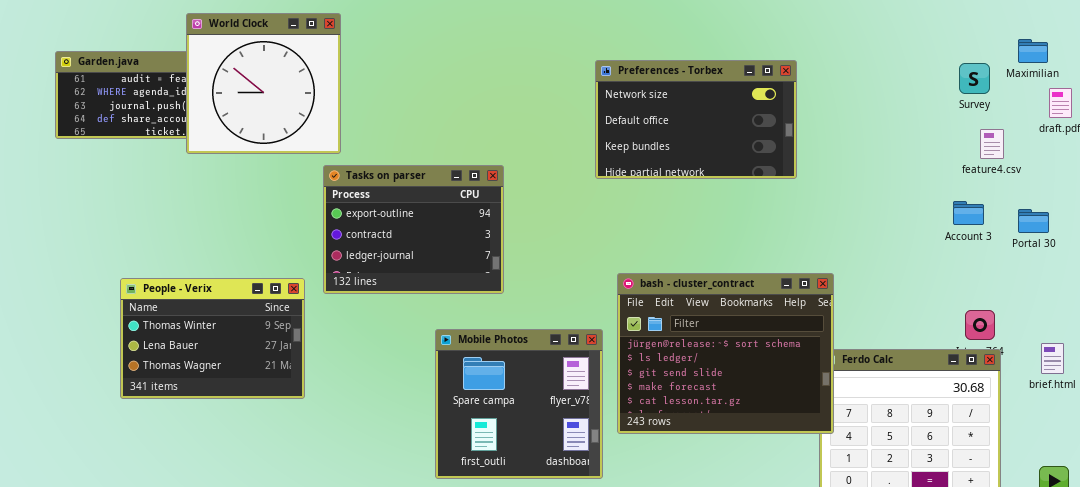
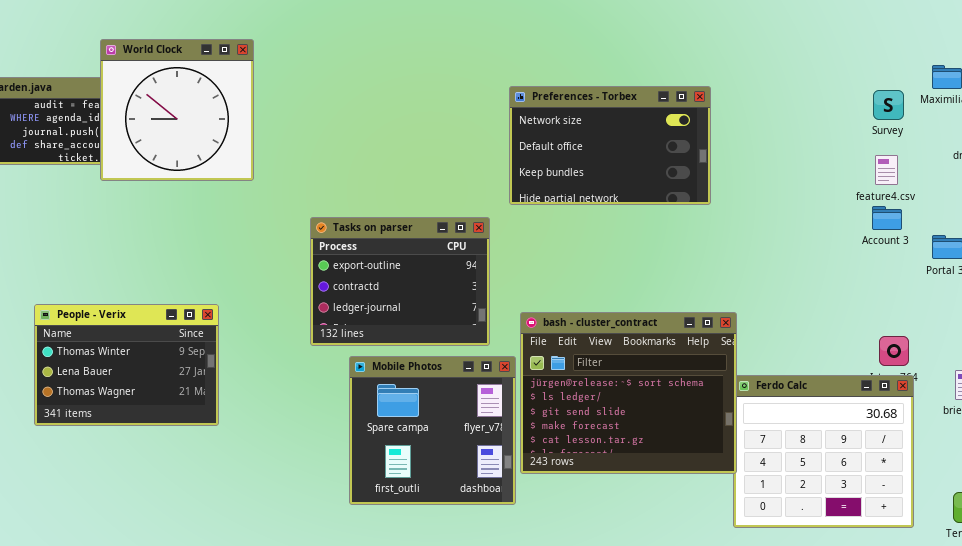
feature4.csv: [980,129,1004,159] -> [875,155,898,185], moved
Tasks on parser: [323,165,504,294] -> [310,217,490,346], moved
Account 3: [953,201,984,225] -> [872,206,902,230], moved
bash - cluster_contract: [617,273,834,434] -> [520,312,737,474], moved

